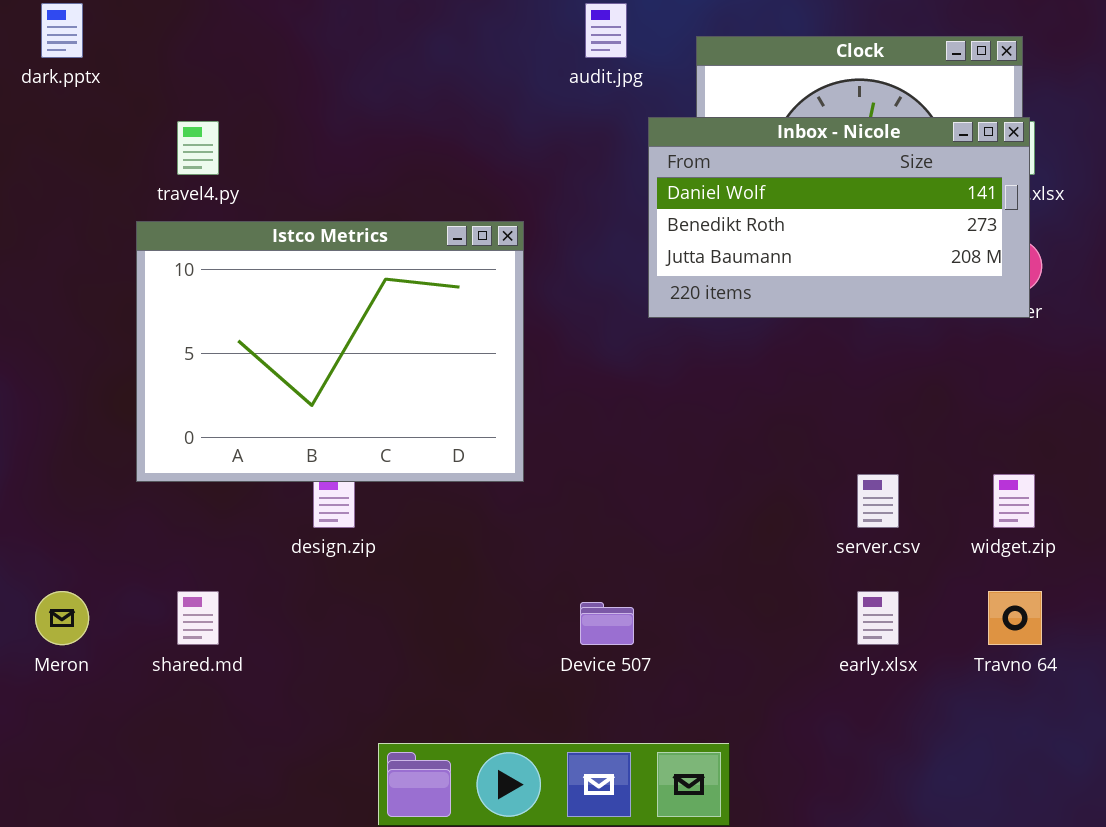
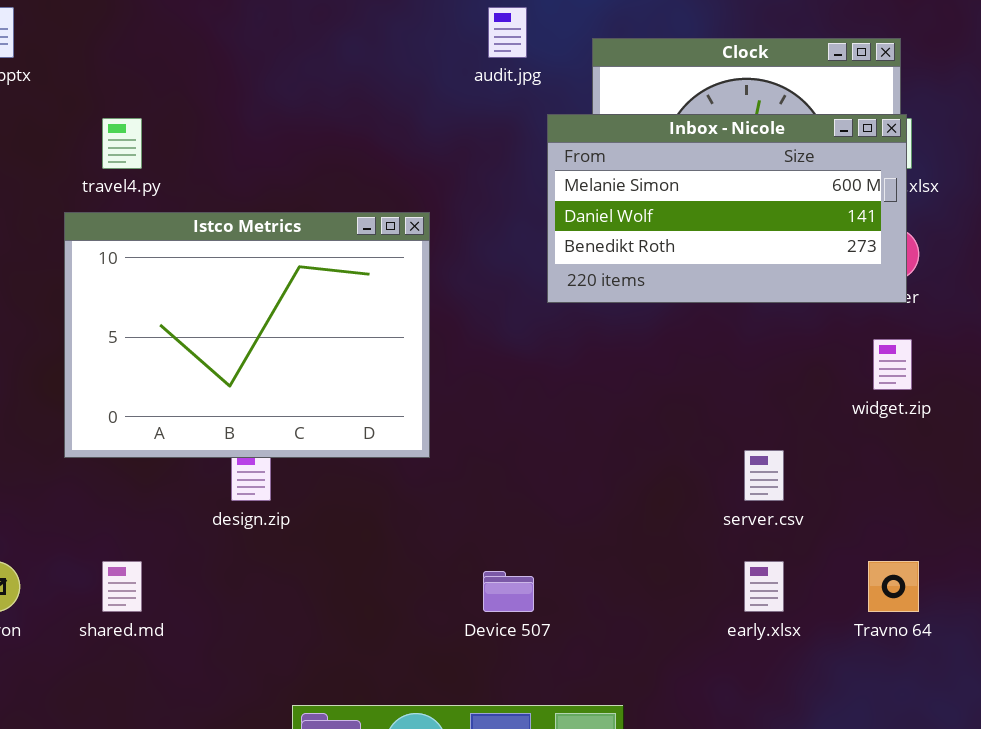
Inbox - Nicole: [648,117,1030,318] -> [547,114,907,303], scrolled up 1 row
widget.zip: [993,474,1035,528] -> [873,339,912,390], moved

